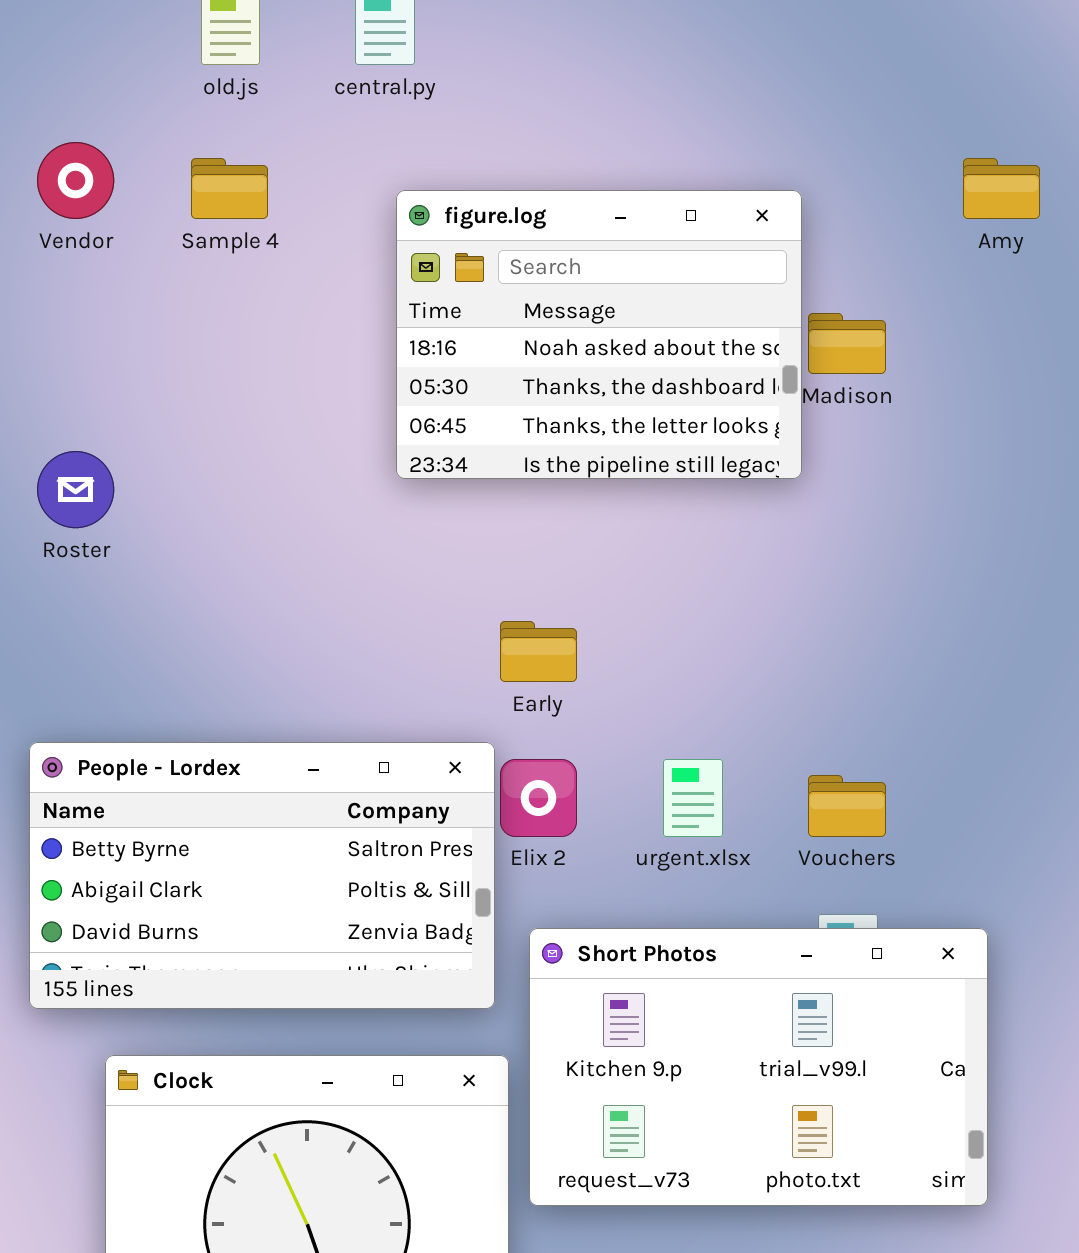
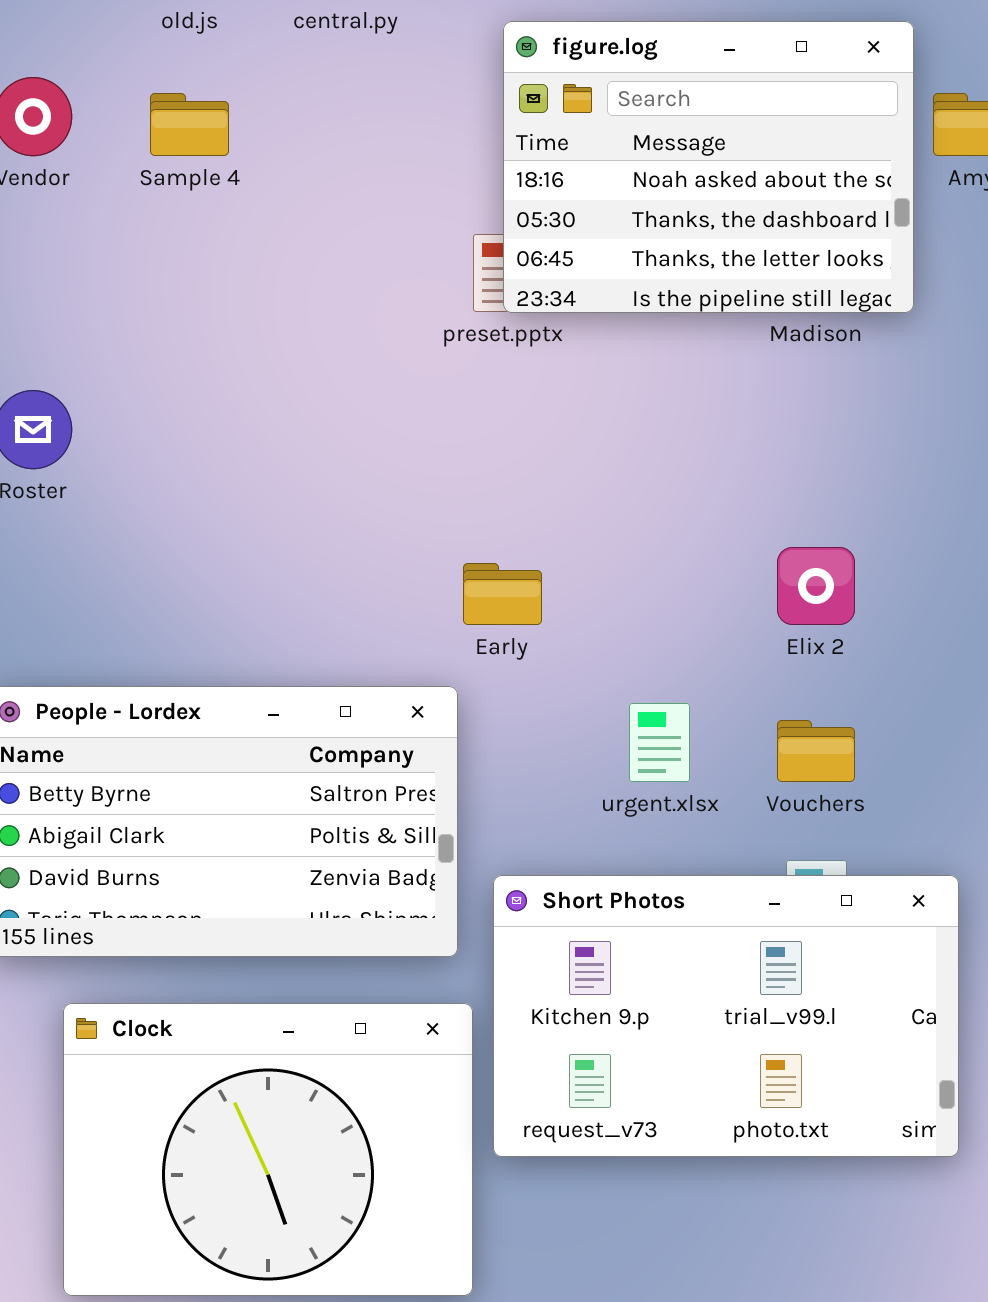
figure.log: [396,190,802,479] -> [503,21,914,313], moved
Elix 2: [500,759,577,837] -> [777,547,855,625], moved

